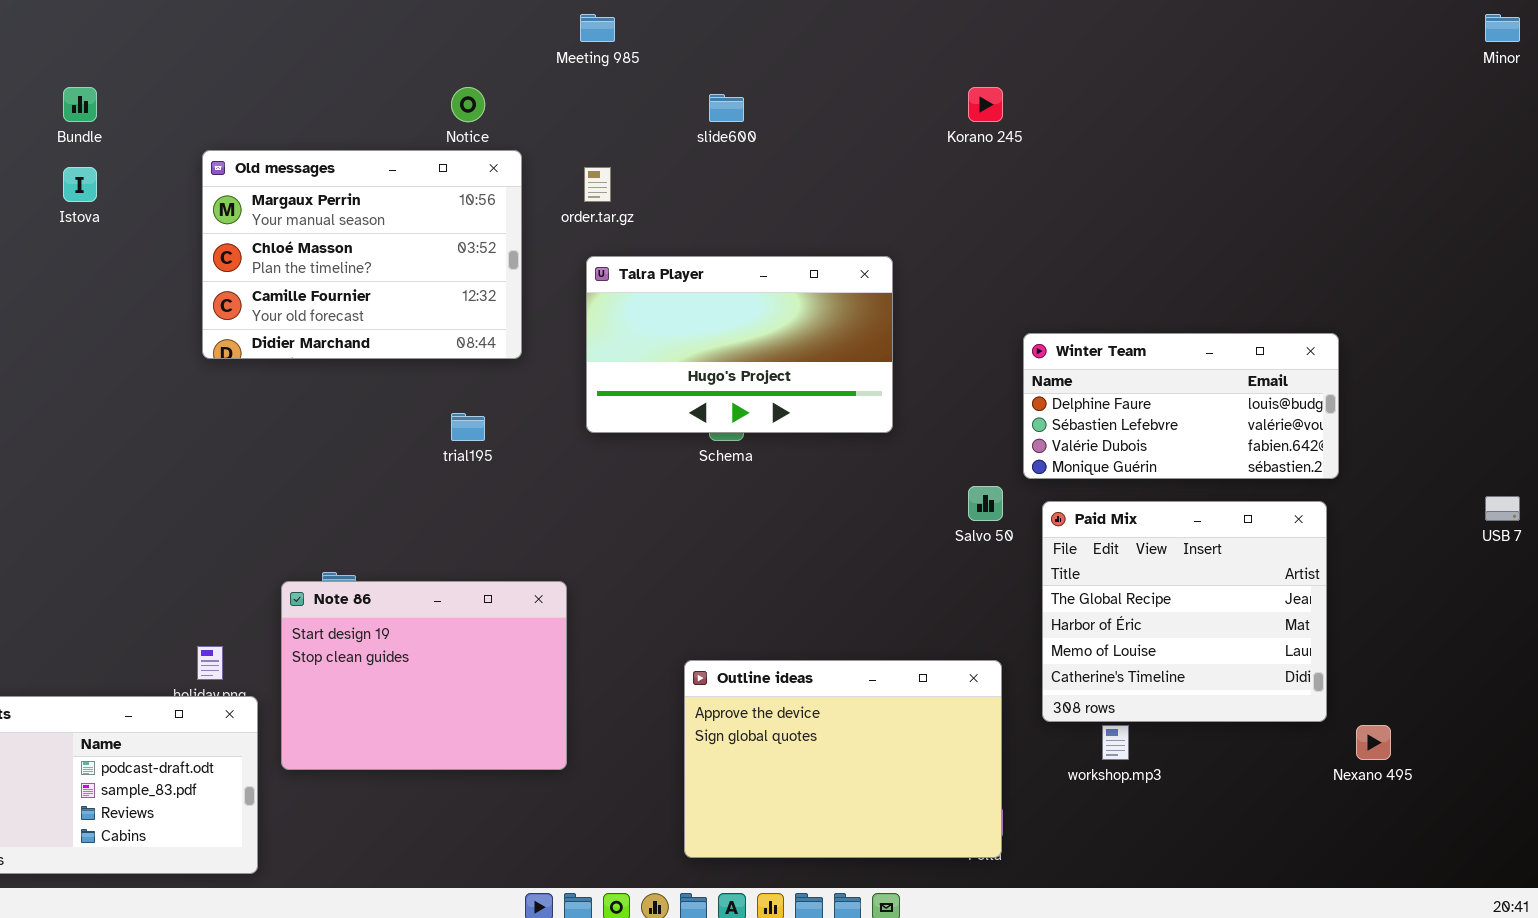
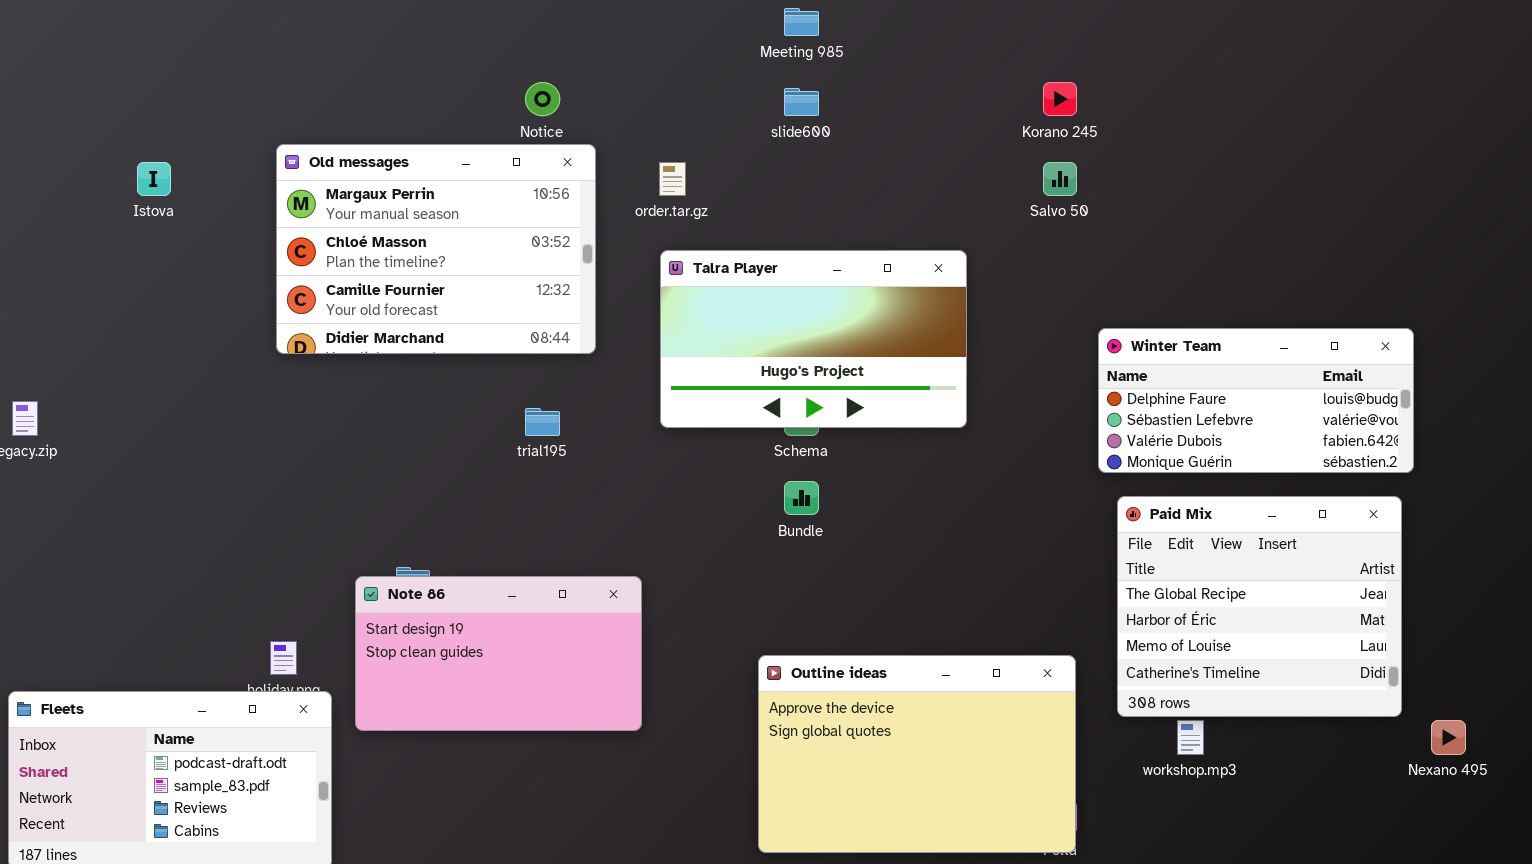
Meeting 985: [580,14,615,42] -> [784,8,819,36], moved
Bundle: [63,87,97,122] -> [784,481,819,515], moved
Salvo 50: [968,486,1003,521] -> [1043,162,1077,196], moved
Note 86: [281,581,567,770] -> [355,576,642,731], resized

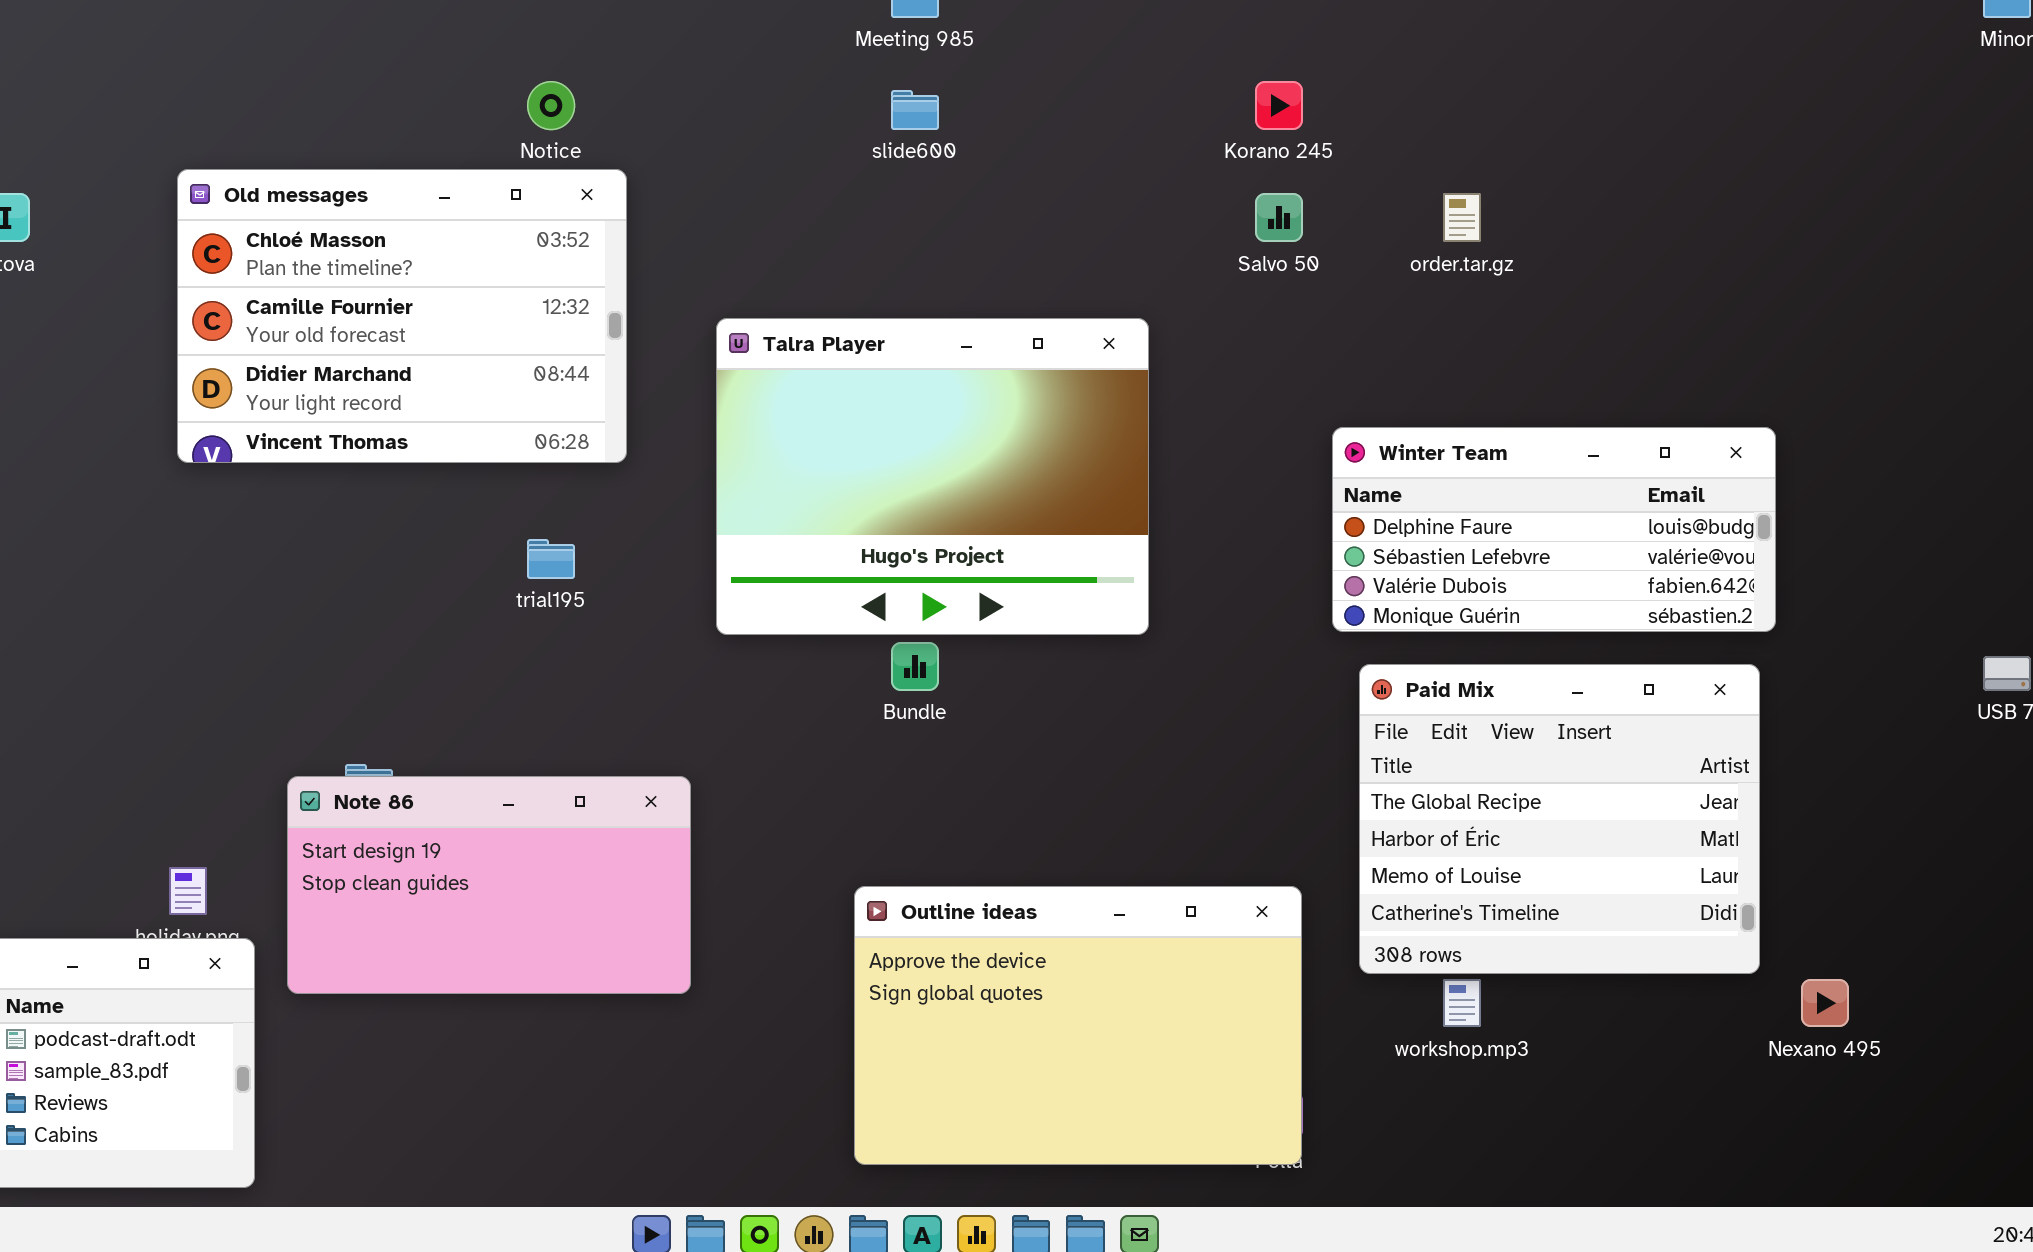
Old messages: [276,144,596,354] -> [177,169,627,463], scrolled down 1 row
order.tar.gz: [659,162,686,196] -> [1443,193,1481,242], moved
Talra Player: [660,250,967,428] -> [716,318,1149,635], resized

